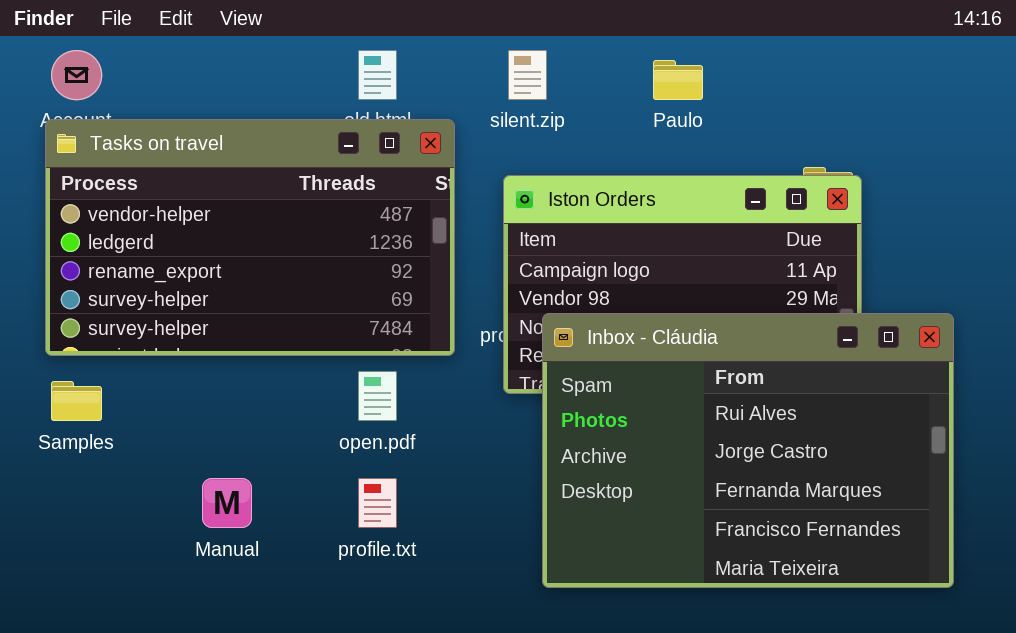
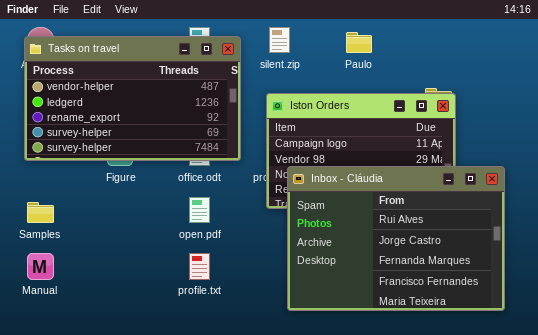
Tasks on travel: [45,119,455,356] -> [24,36,241,161], moved
Manual: [202,478,252,528] -> [27,253,54,280], moved

